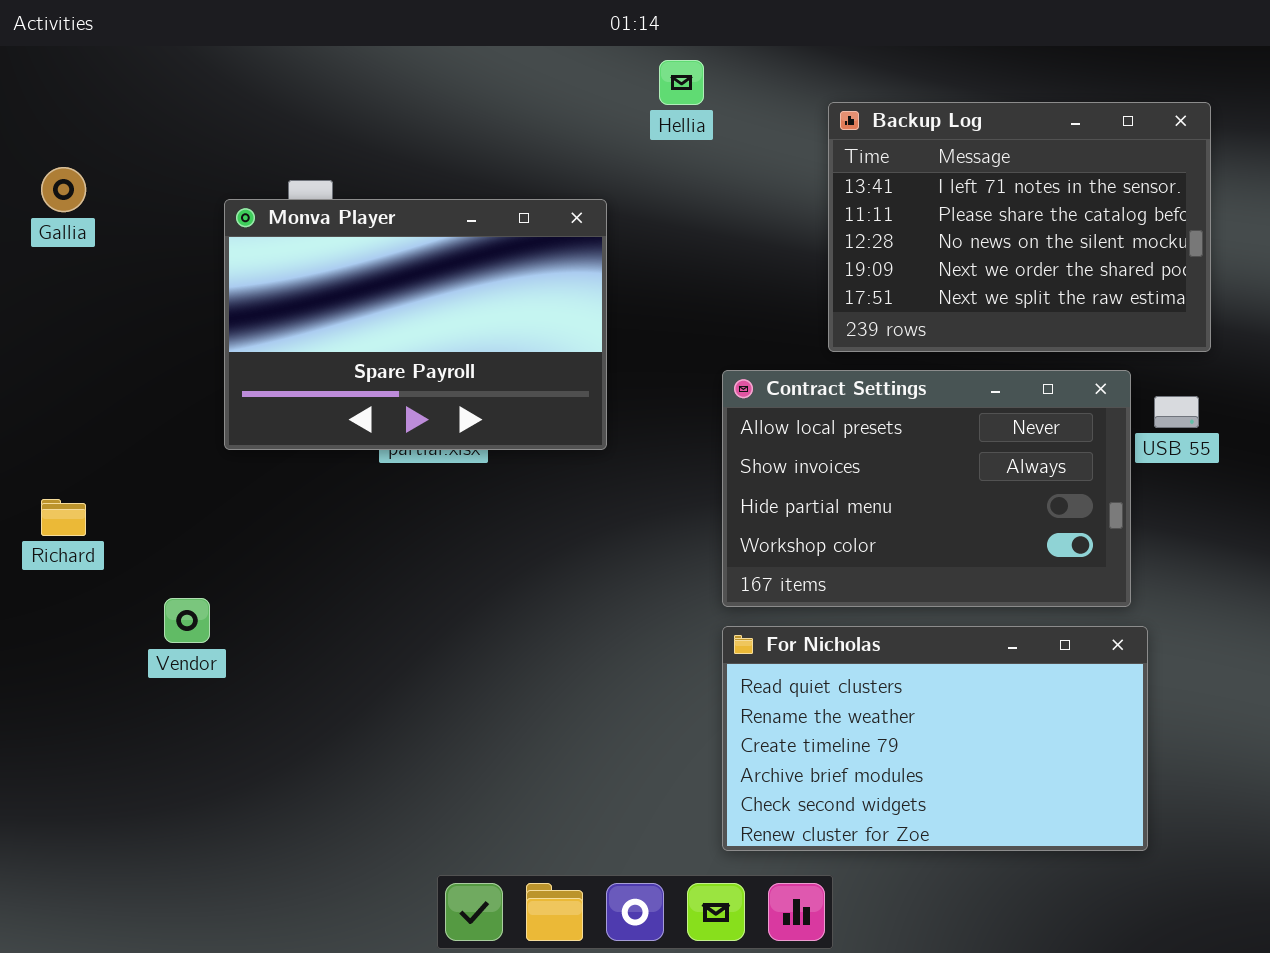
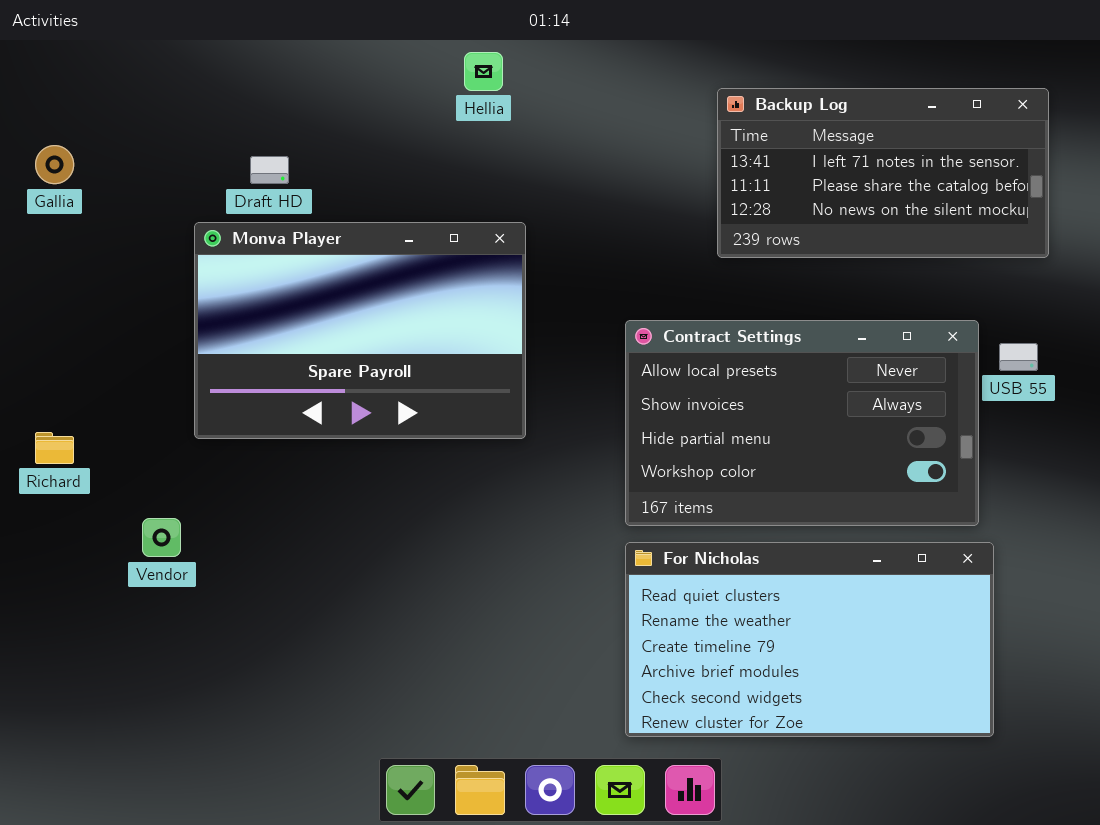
Hellia: [659,60,704,105] -> [464,52,503,91], moved
Backup Log: [828,102,1211,352] -> [717,88,1049,258], resized
Monva Player: [224,199,607,450] -> [194,222,526,439], moved

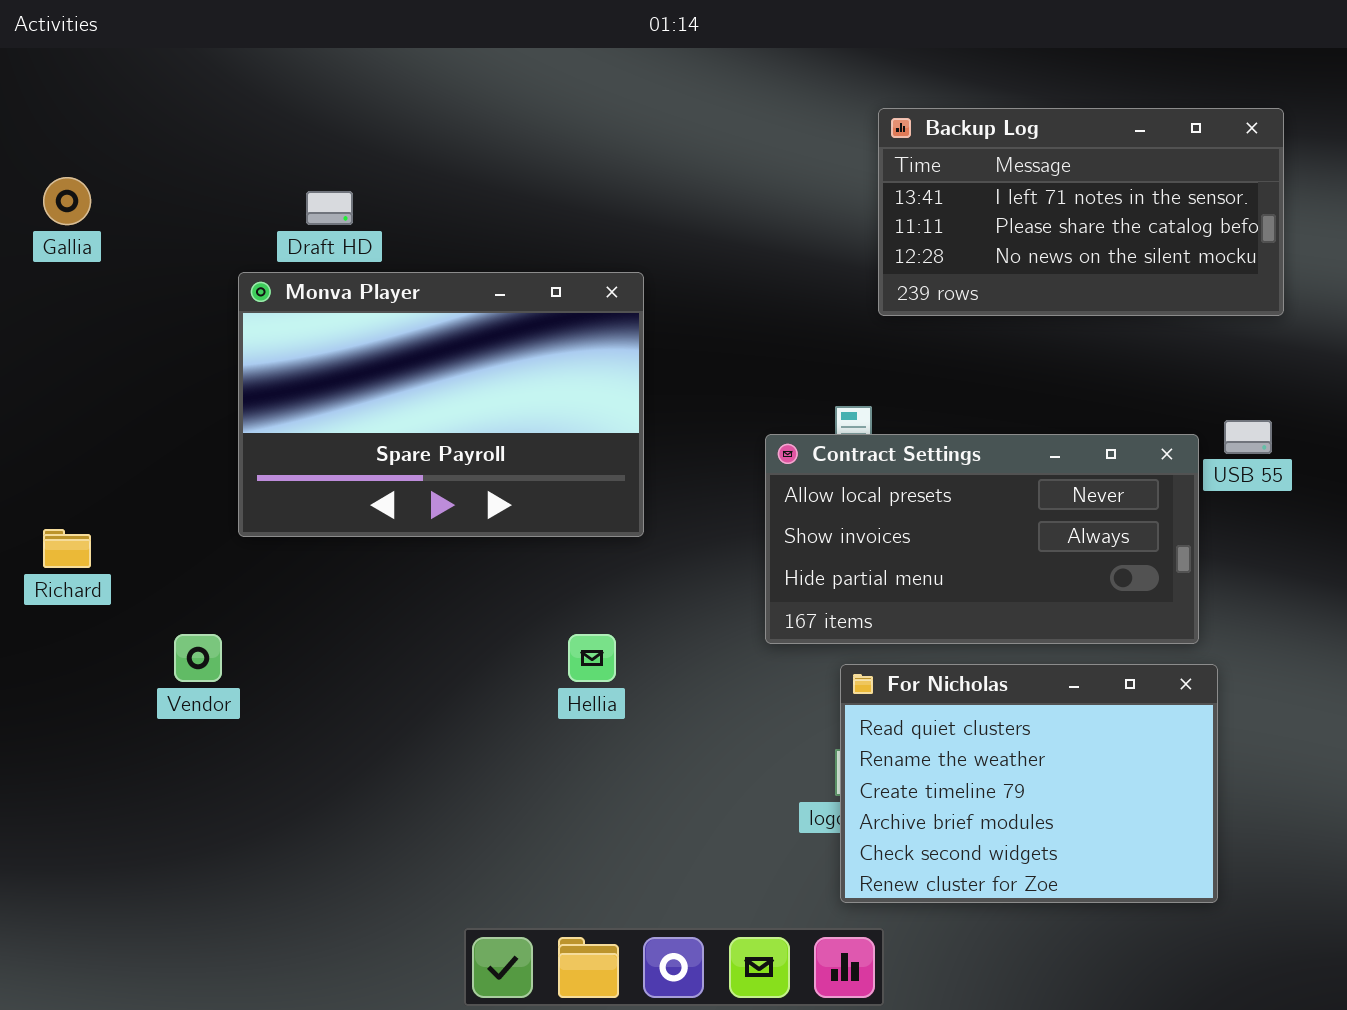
Hellia: [464,52,503,91] -> [568,634,616,682], moved
Contract Settings: [625,320,979,526] -> [765,434,1199,644], resized
For Nicholas: [625,542,994,737] -> [840,664,1218,903], resized

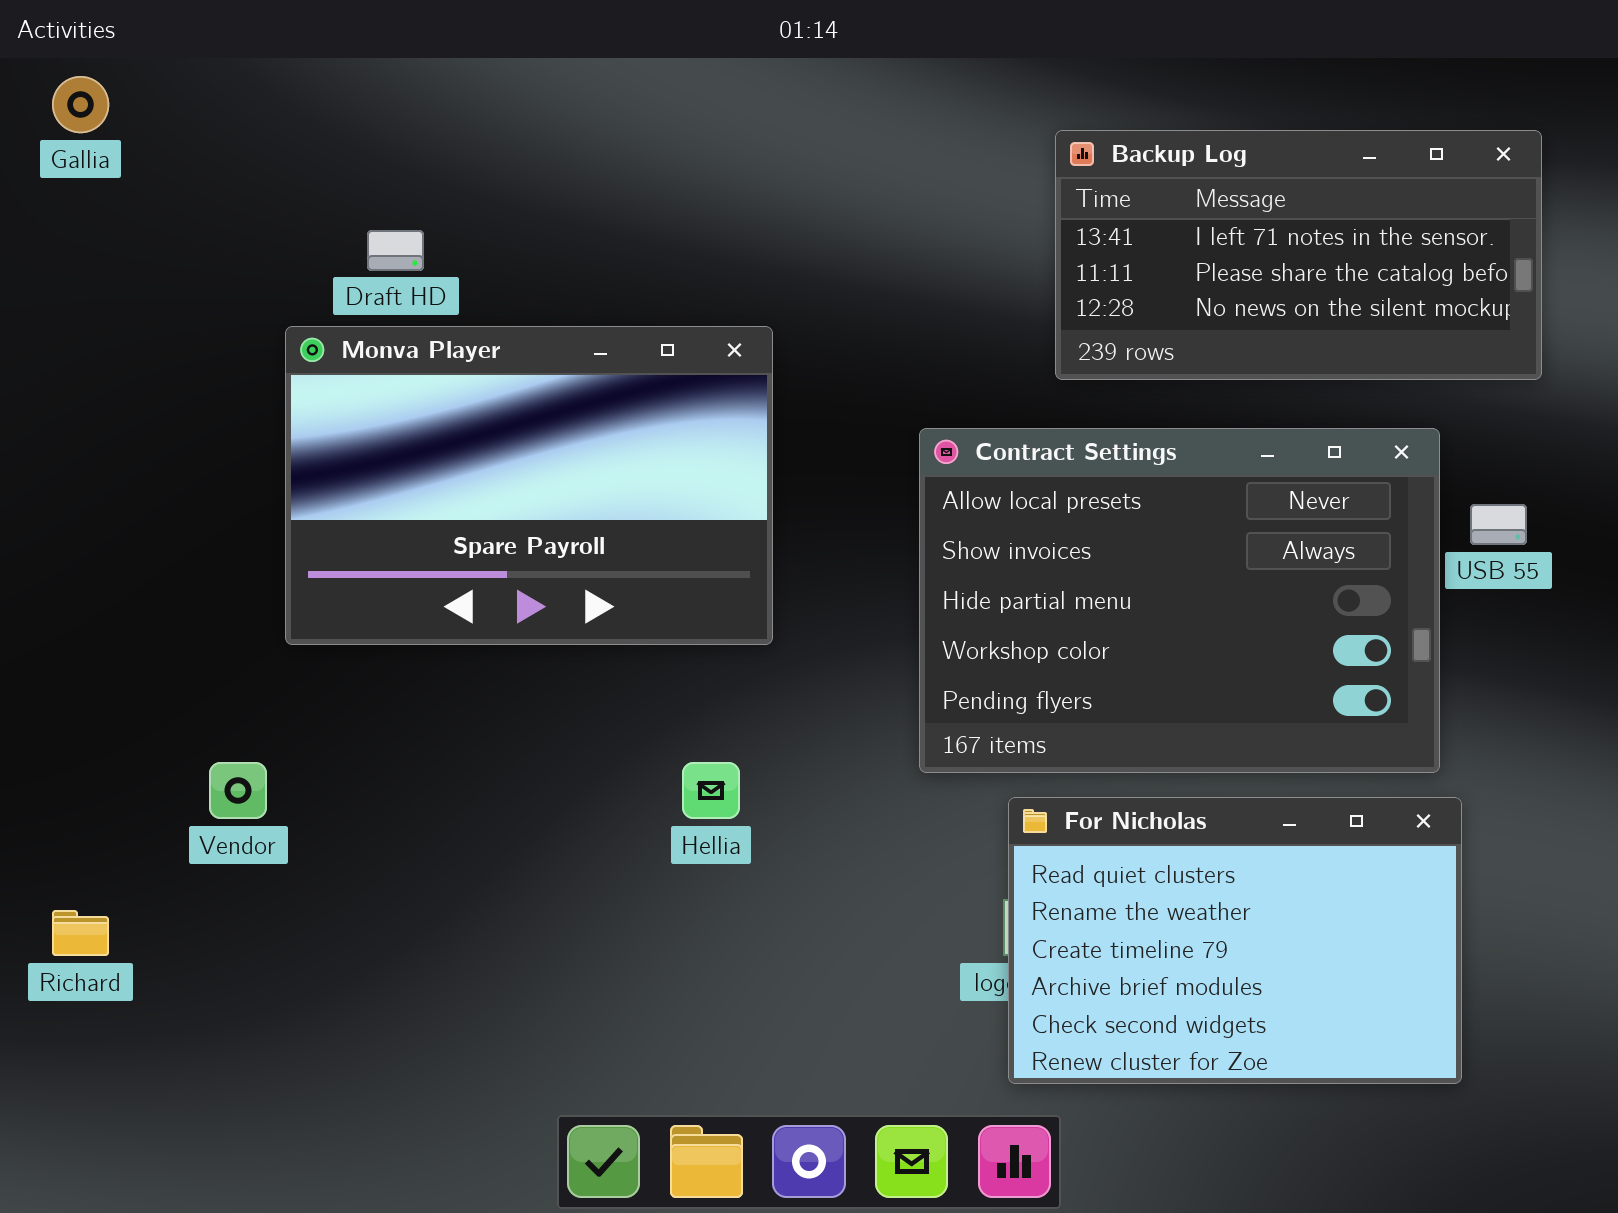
Gallia: [43,177,91,225] -> [52,76,109,133], moved
Contract Settings: [765,434,1199,644] -> [919,428,1440,773], resized
Richard: [43,529,91,568] -> [52,910,109,956], moved

